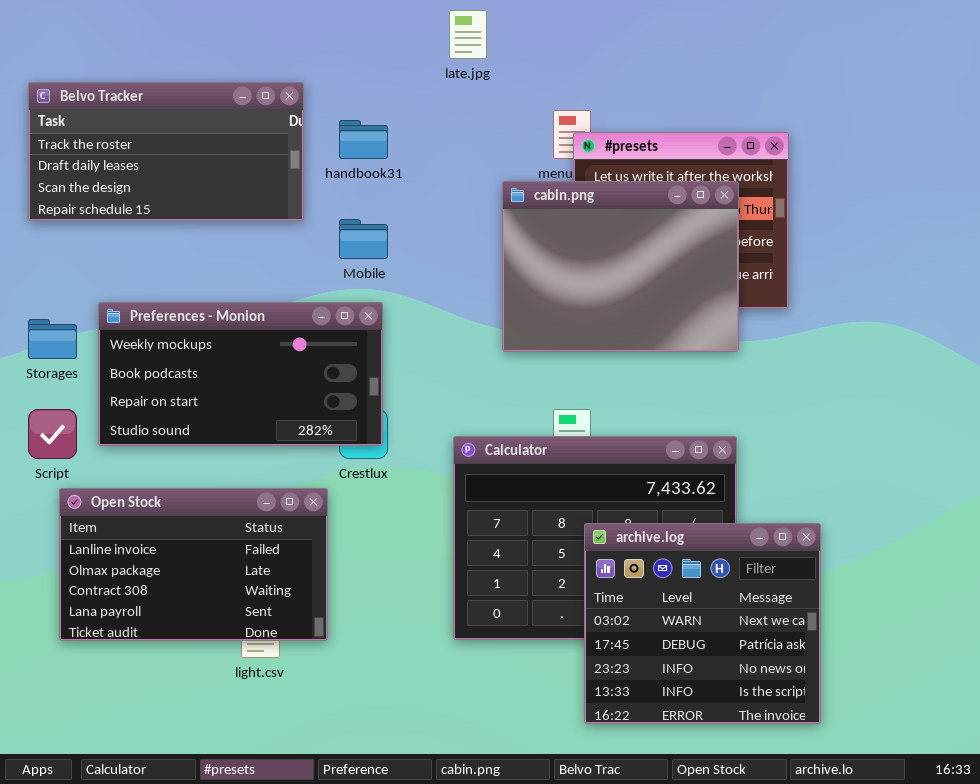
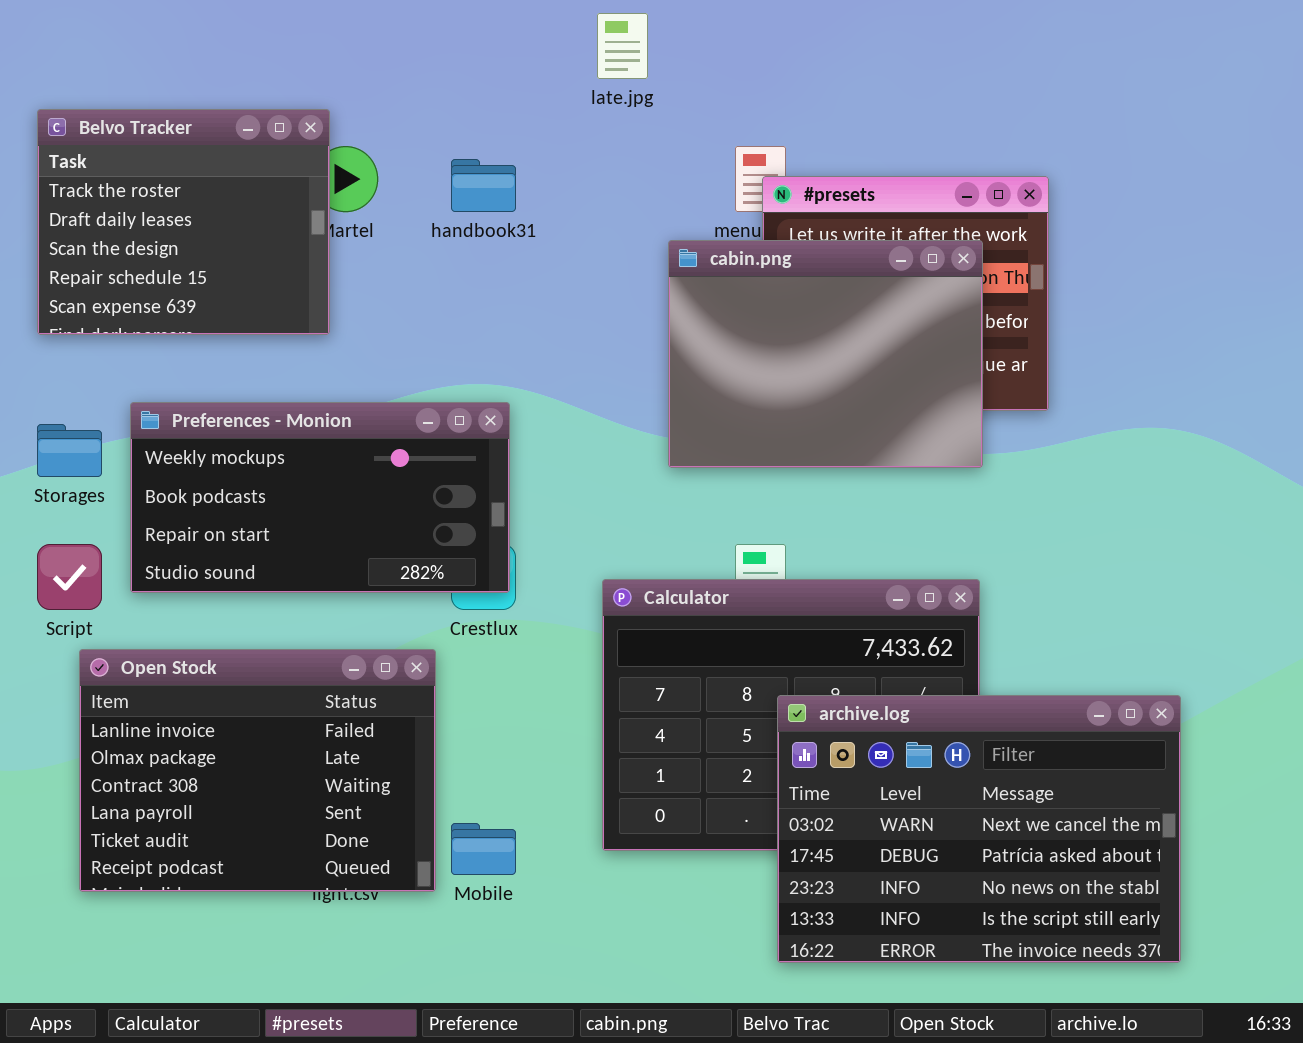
Belvo Tracker: [28,82,304,221] -> [37,109,330,335], resized
Mobile: [339,219,388,259] -> [451,823,516,875], moved
Open Stock: [59,488,328,641] -> [79,649,436,892], resized
archive.log: [584,523,821,724] -> [777,695,1181,963], resized

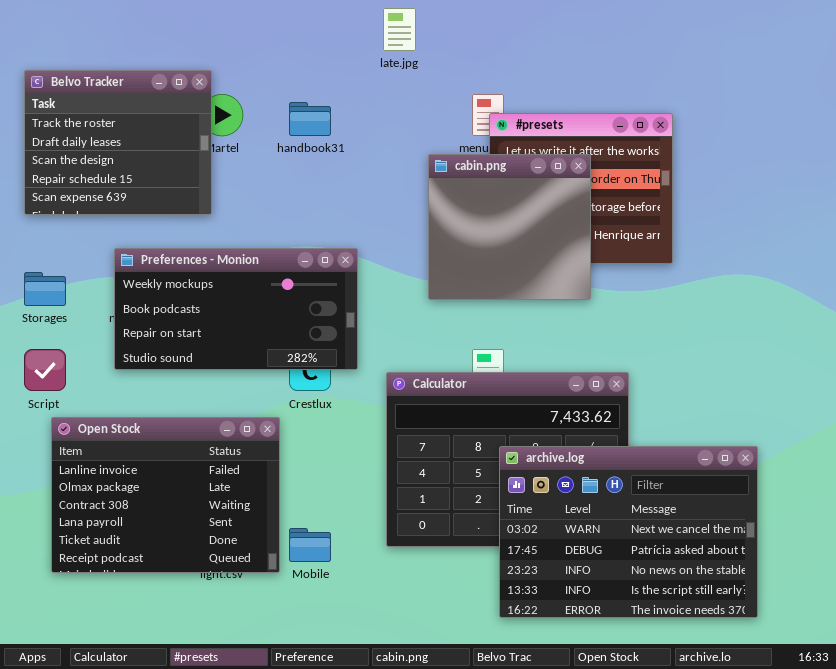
cabin.png: [668,240,983,468] -> [428,154,591,300], resized
Preferences - Monion: [130,402,510,593] -> [114,248,358,370], moved

